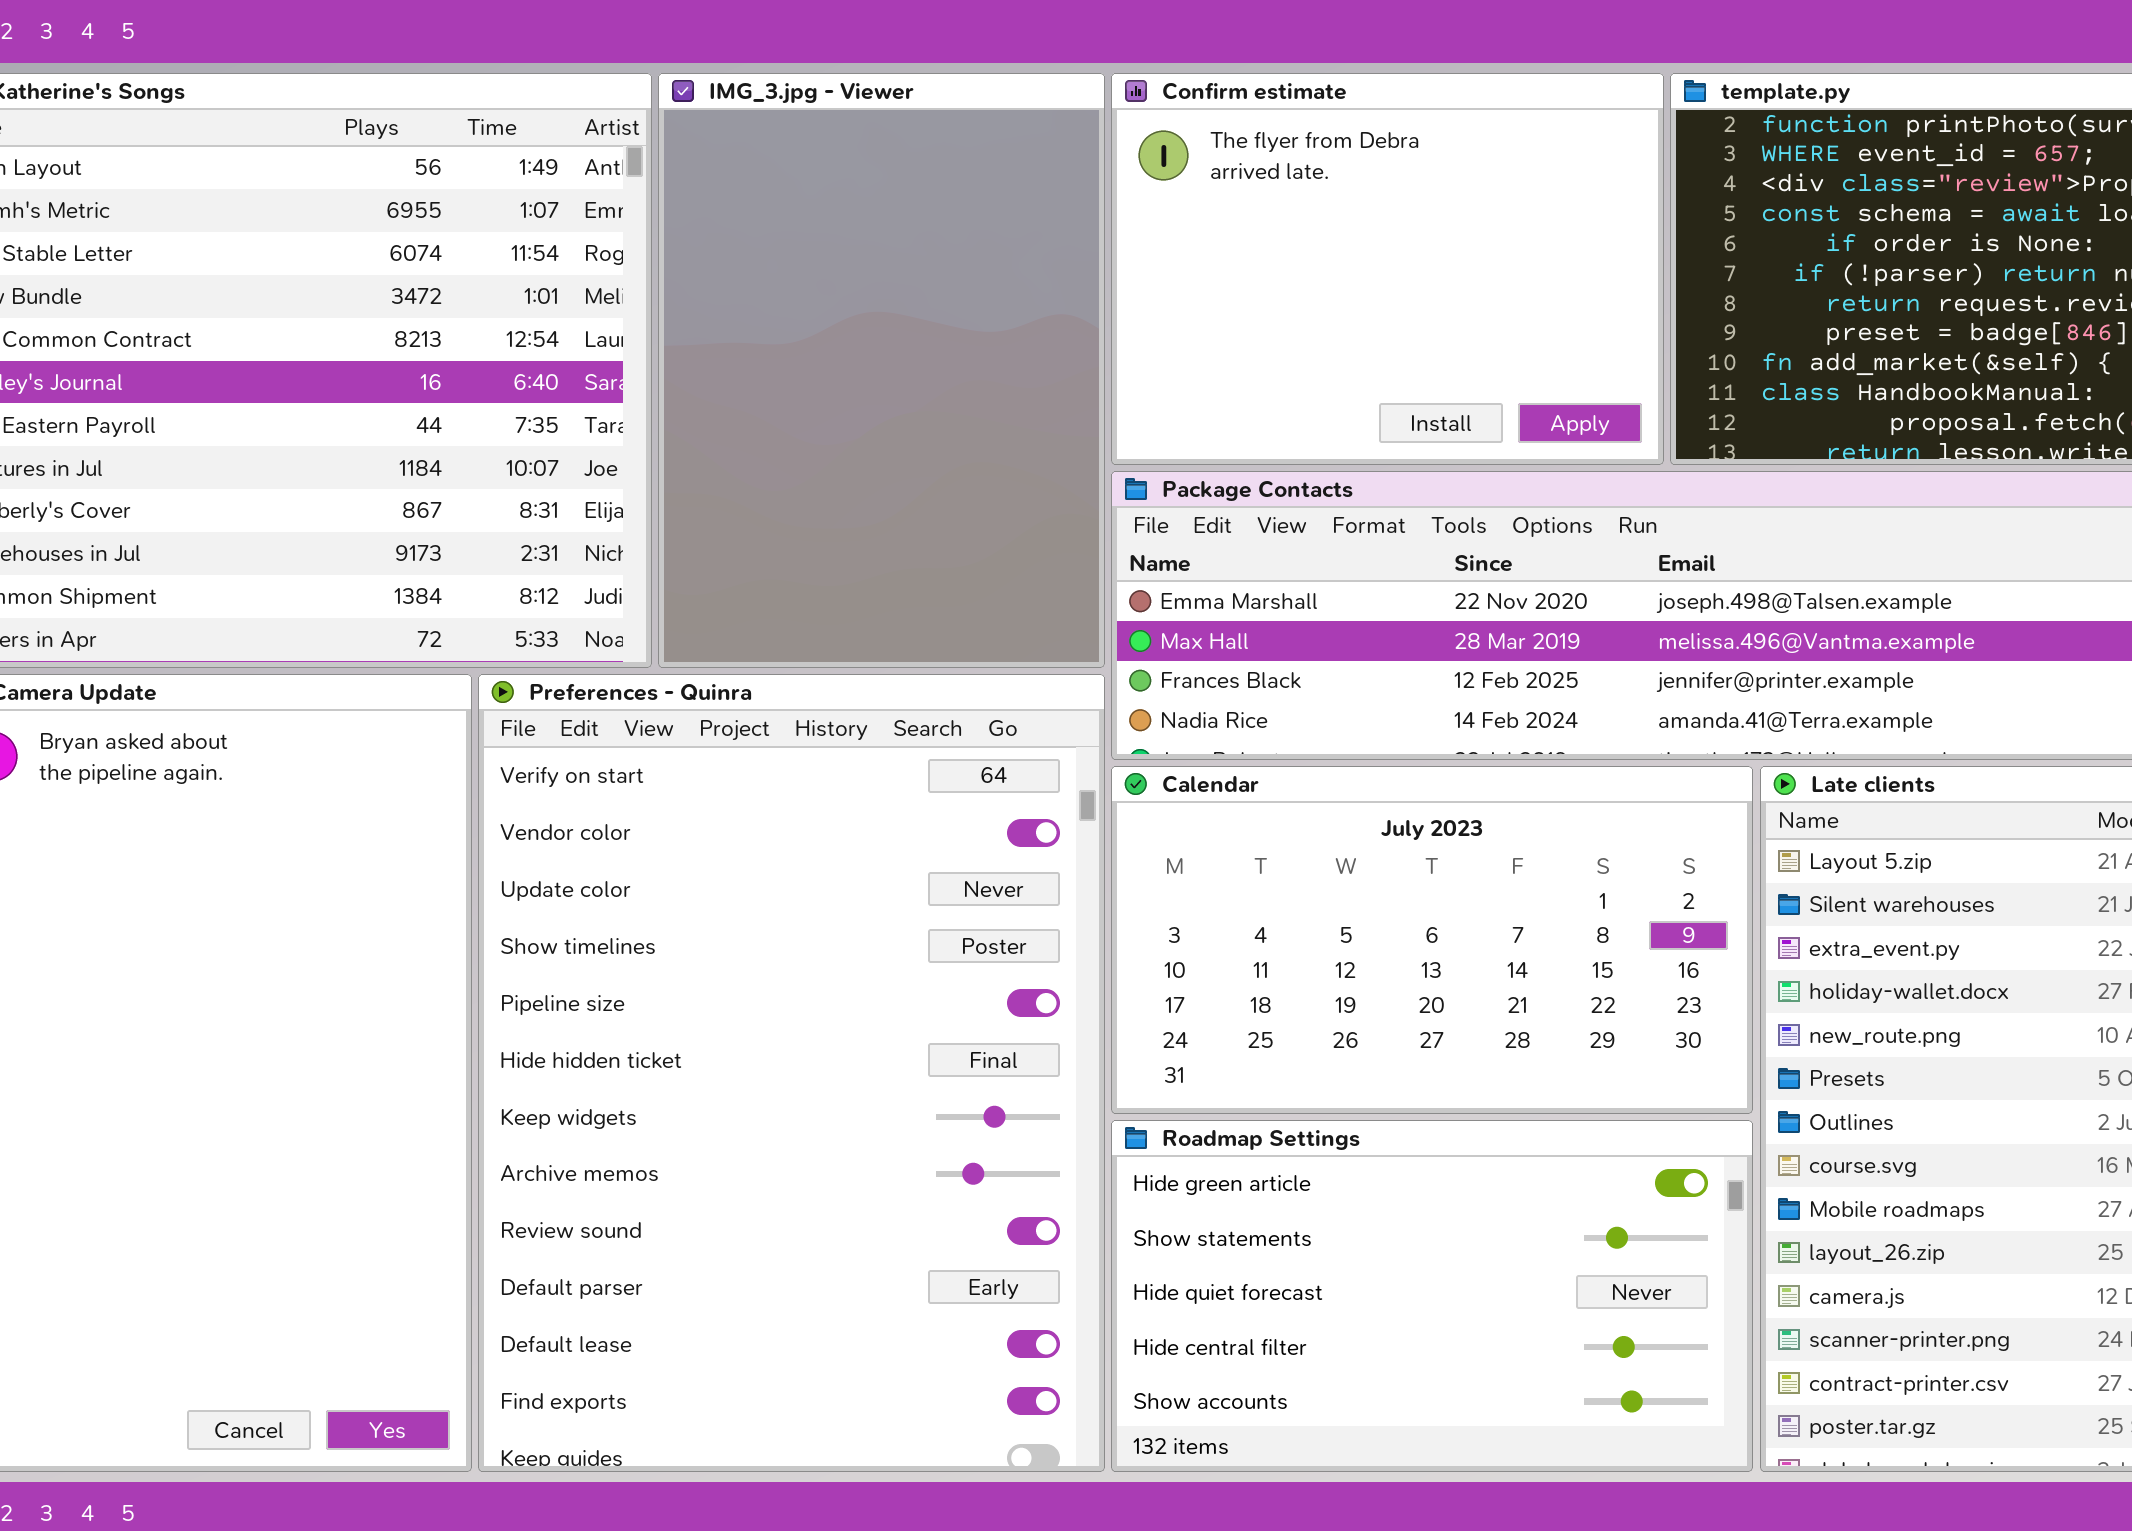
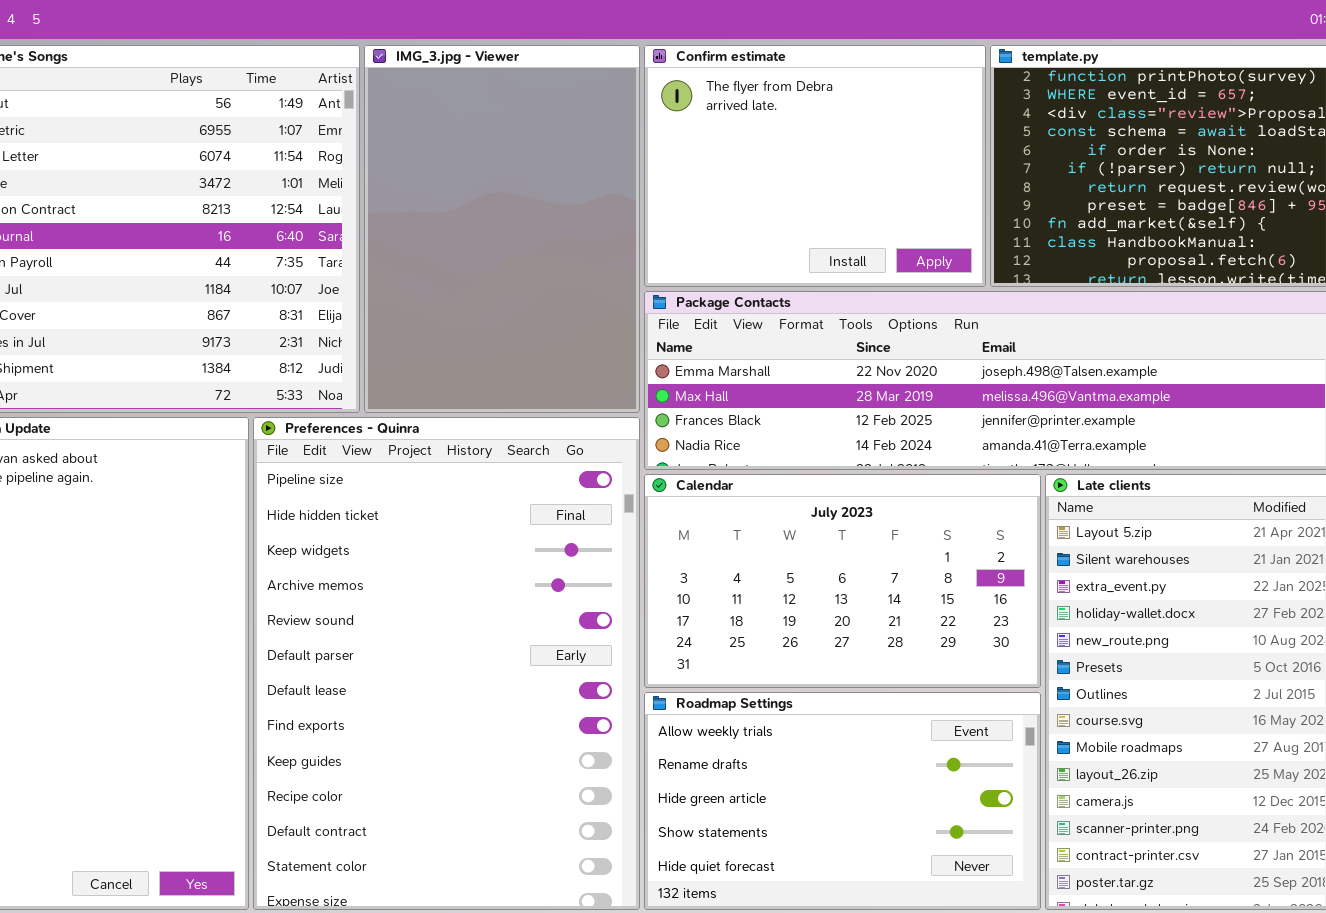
Preferences - Quinra: [478,674,1105,1472] -> [253,417,640,910], scrolled down 4 rows
Roadmap Settings: [1111,1120,1753,1472] -> [644,692,1041,910], scrolled up 2 rows

